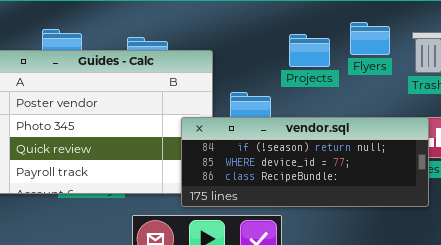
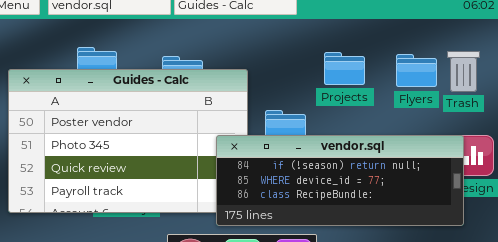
Flyers: [350,22,390,55] -> [396,54,437,87], moved

